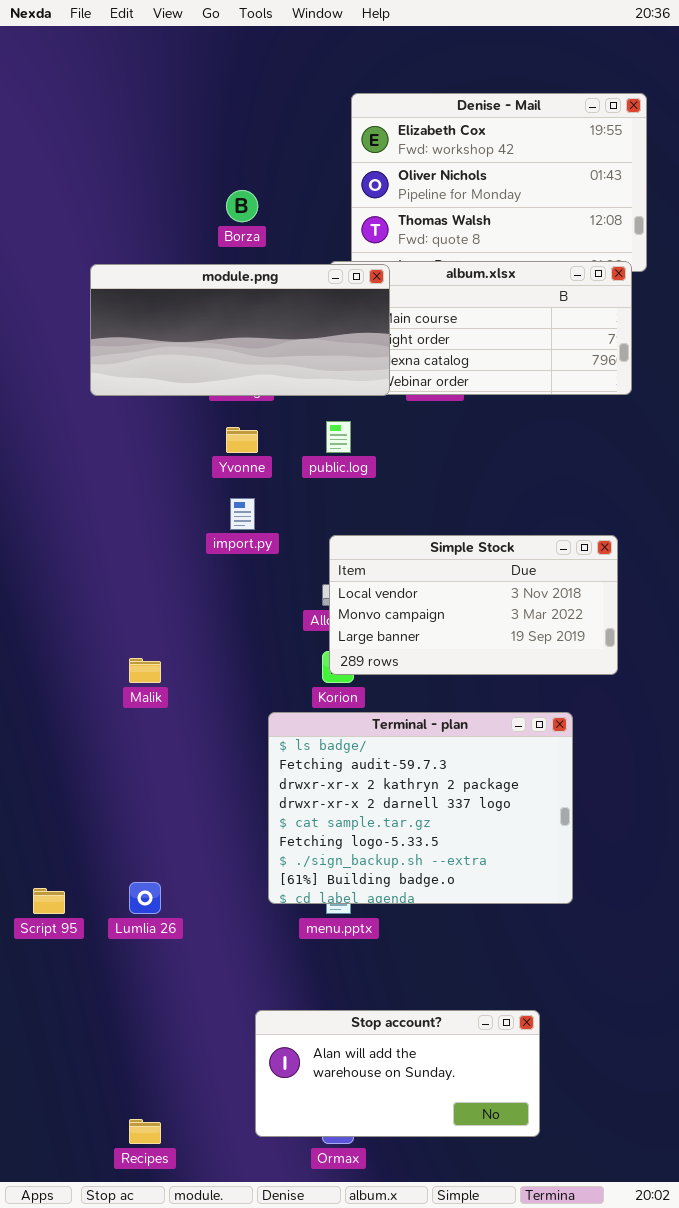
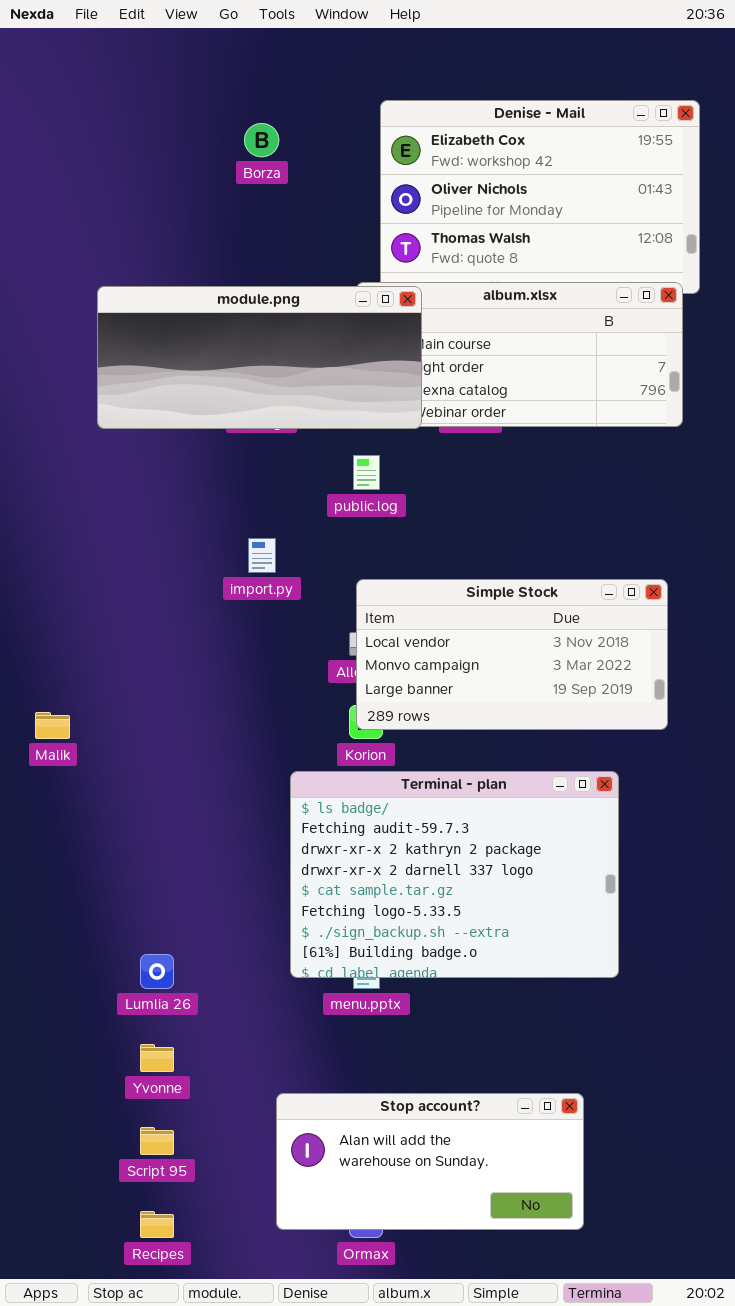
Borza: [226,190,258,222] -> [244,123,279,157], moved
Yvonne: [226,427,258,453] -> [140,1044,174,1072], moved
Malik: [129,658,161,683] -> [35,712,70,739], moved
Script 95: [33,888,65,914] -> [140,1127,174,1155], moved

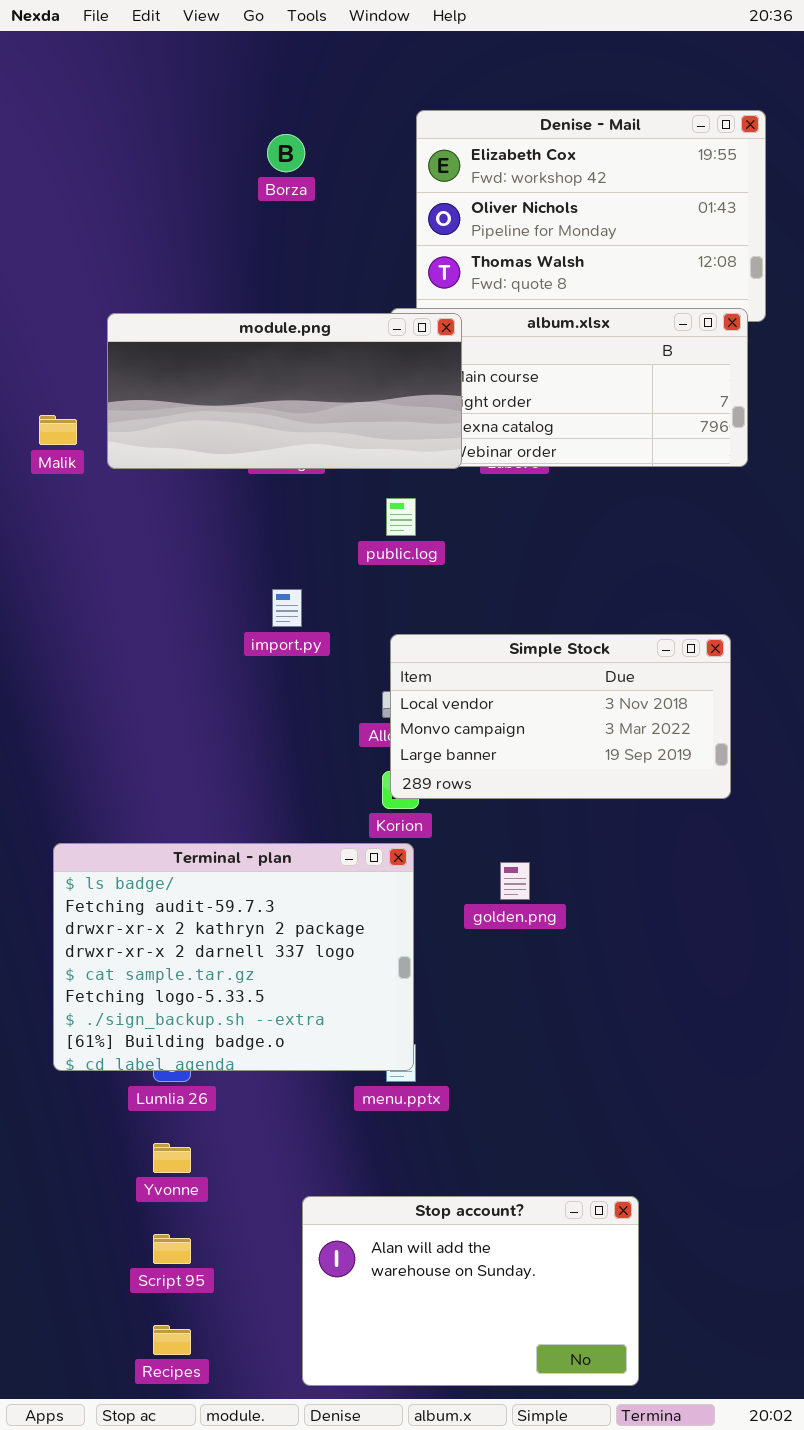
Malik: [35,712,70,739] -> [39,415,77,445], moved
Terminal - plan: [290,771,619,978] -> [53,843,414,1071], moved
Stop account?: [276,1093,584,1230] -> [302,1196,639,1386], resized

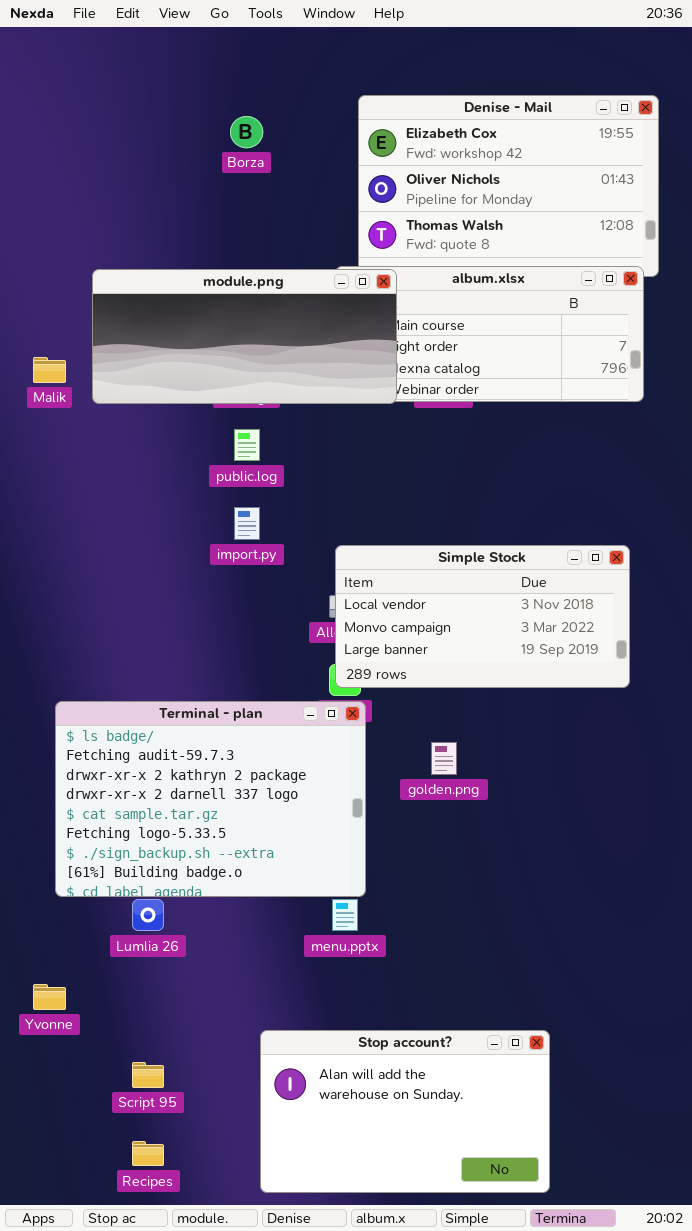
public.log: [386,498,416,536] -> [234,429,260,461], moved
Terminal - plan: [53,843,414,1071] -> [55,701,366,897], moved
Yvonne: [153,1143,191,1173] -> [33,984,66,1010], moved

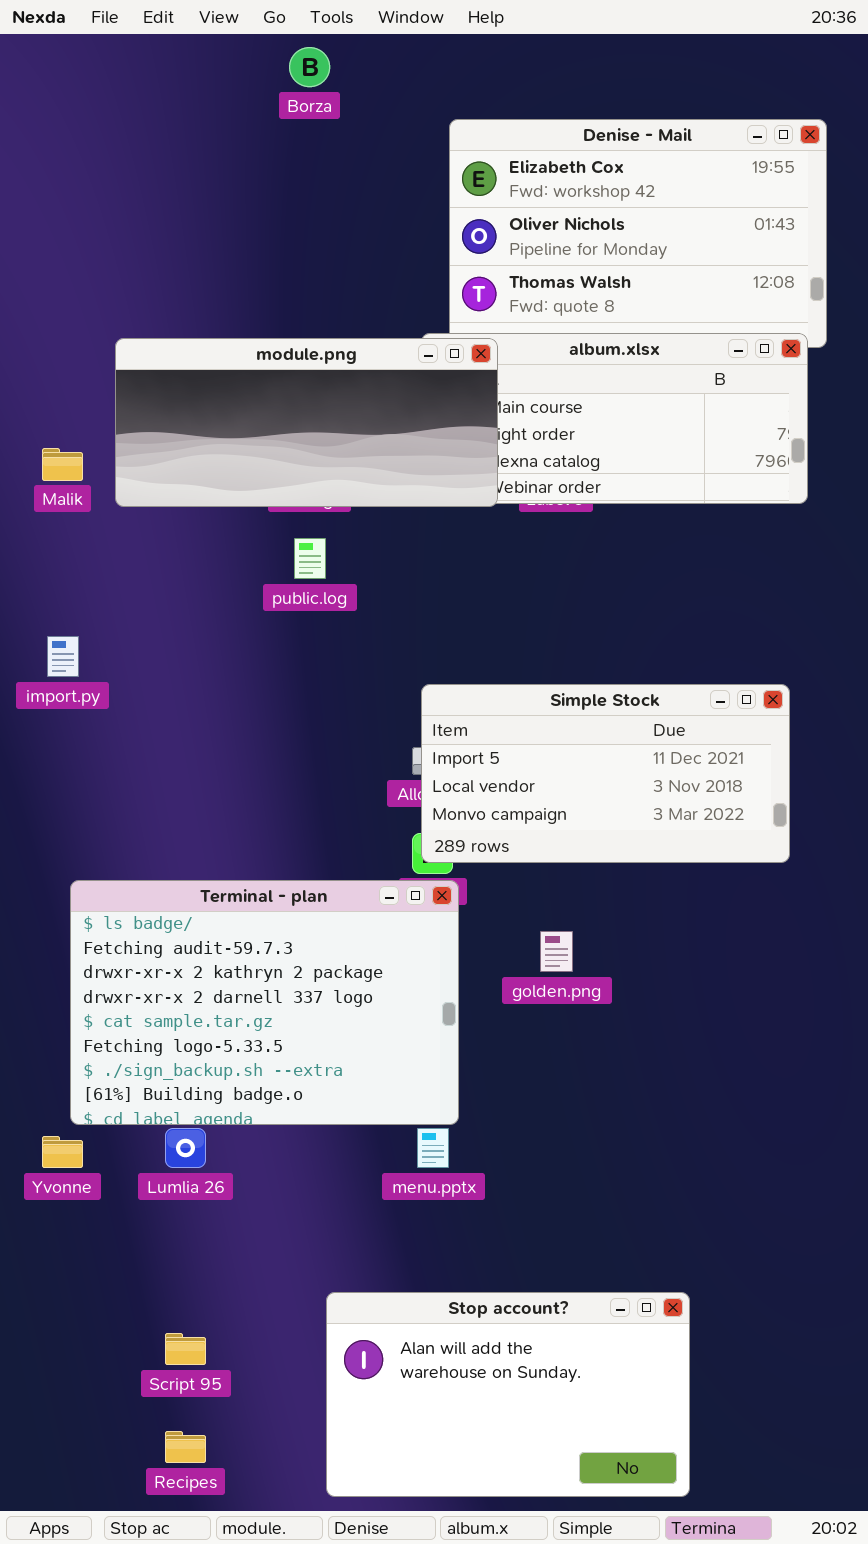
Borza: [230,116,263,148] -> [289,47,330,87], moved
import.py: [234,507,260,540] -> [47,636,79,677], moved
Simple Stock: [335,545,630,688] -> [421,684,790,863], scrolled up 1 row
Yvonne: [33,984,66,1010] -> [42,1136,83,1168], moved

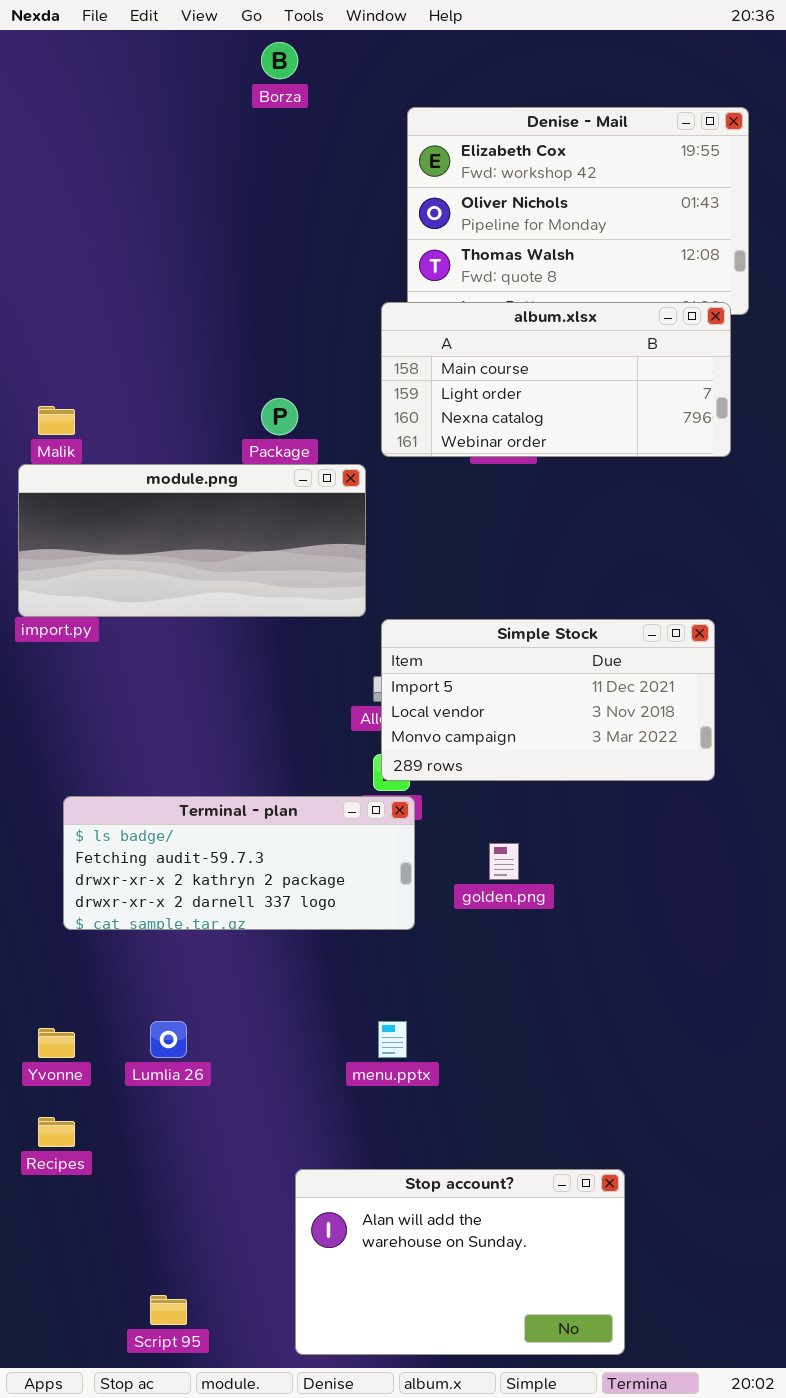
module.png: [115,338,498,507] -> [18,464,366,617], moved
Terminal - plan: [70,880,459,1125] -> [63,796,415,930], resized
Script 95: [165,1333,206,1365] -> [150,1295,187,1325], moved
Recipes: [165,1431,206,1463] -> [38,1117,75,1147], moved

